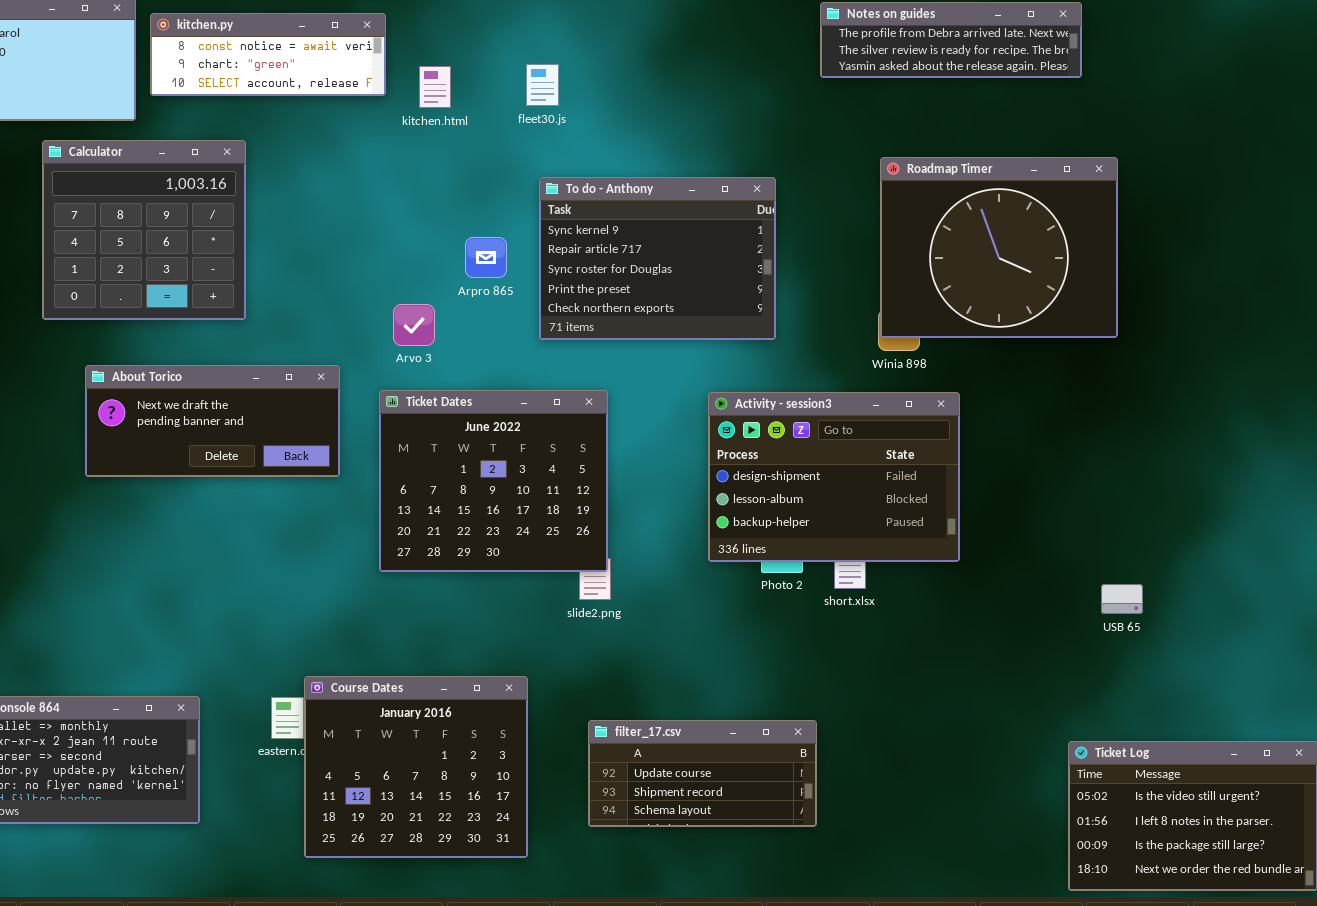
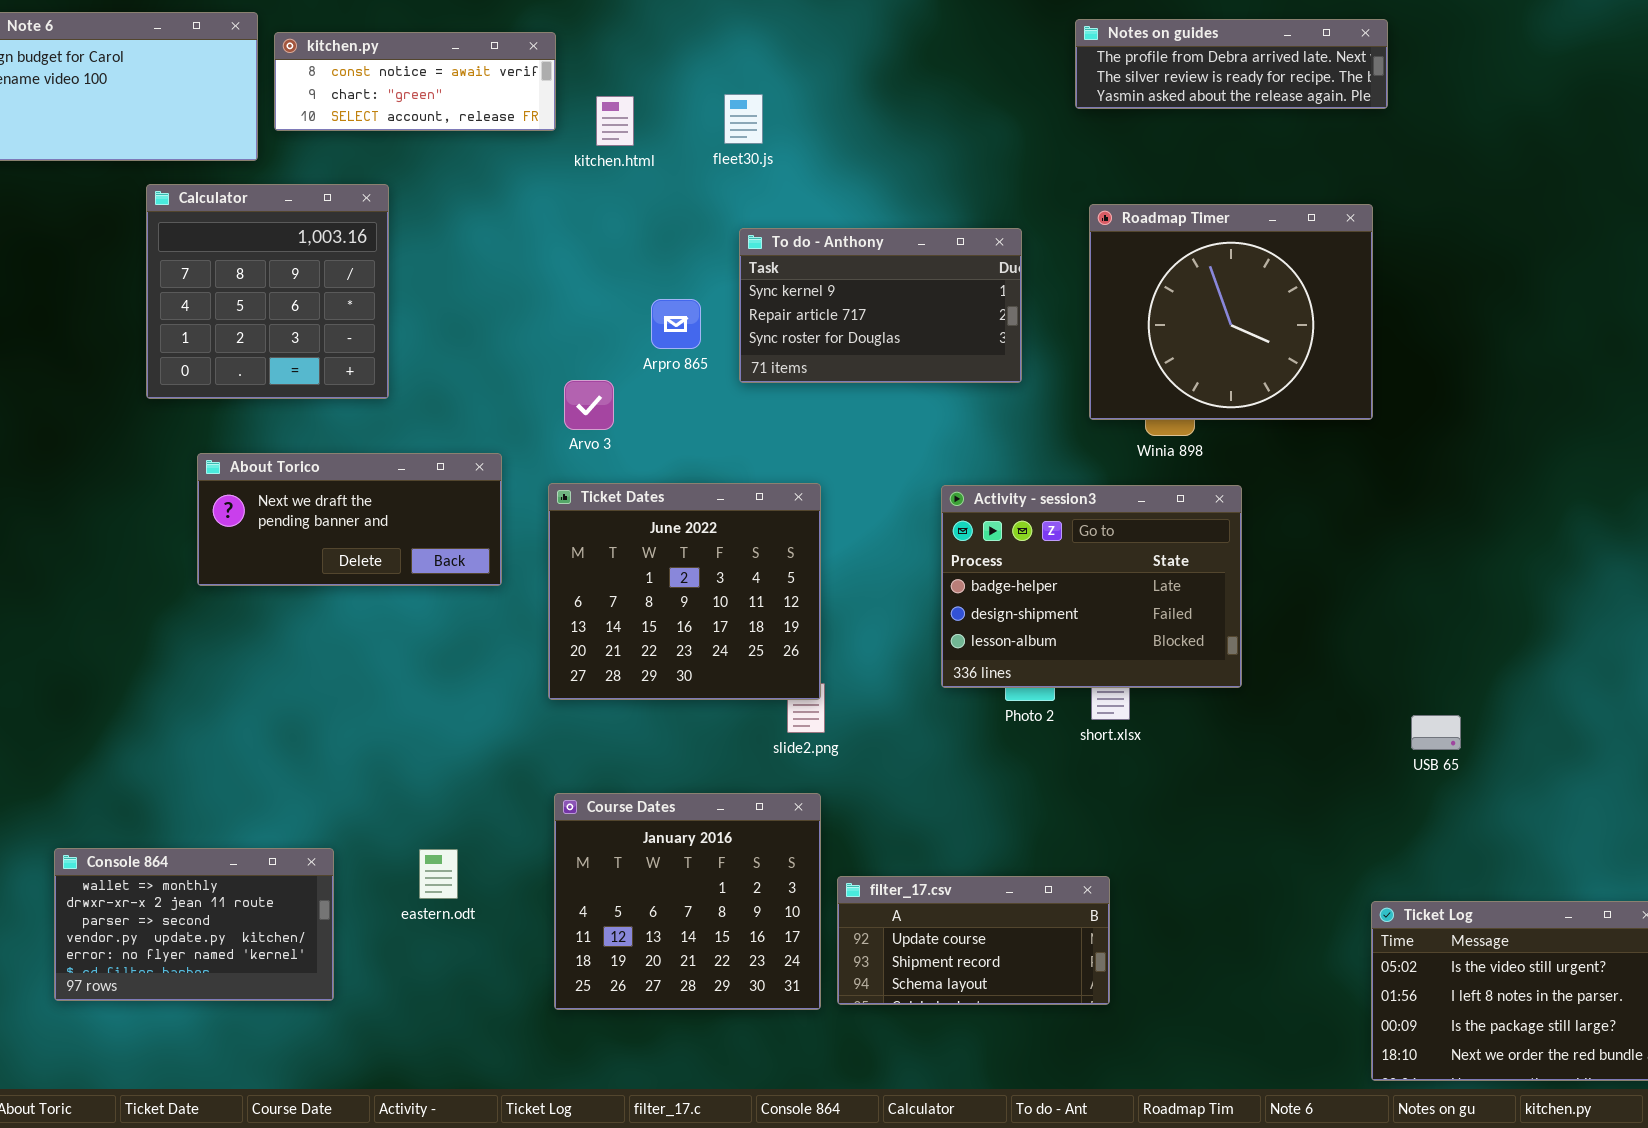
Roadmap Timer: [880,157,1118,338] -> [1089,204,1373,420], moved
To do - Anthony: [539,177,776,340] -> [739,228,1022,383], resized
Activity - session3: [708,392,960,562] -> [941,485,1242,688], scrolled up 1 row
Course Dates: [304,676,528,858] -> [554,793,821,1010], moved
filter_17.csv: [588,720,817,827] -> [837,876,1110,1005], moved

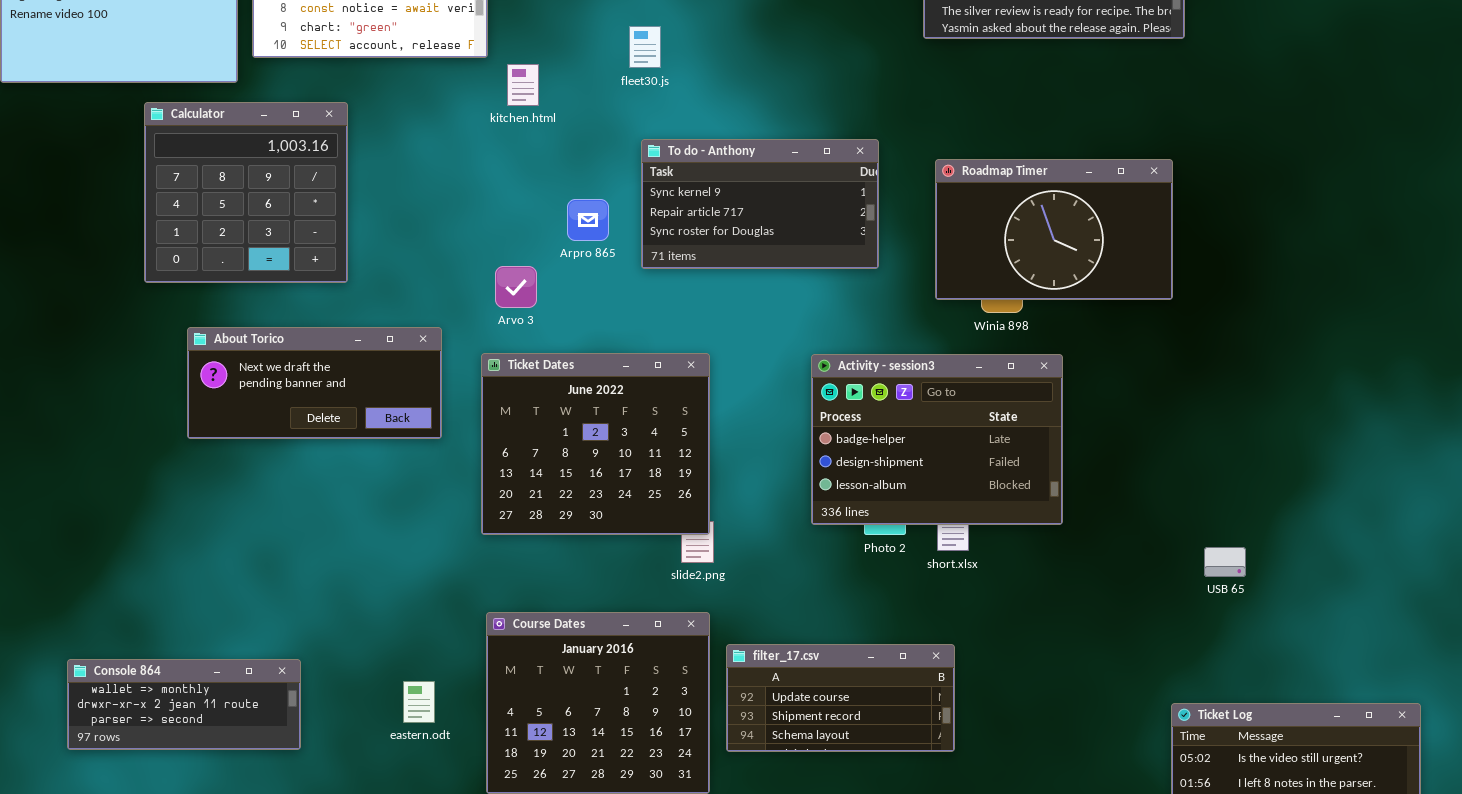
kitchen.html: [596,96,634,146] -> [507,64,539,106], moved
Roadmap Timer: [1089,204,1373,420] -> [935,159,1173,300], resized
Console 864: [54,848,334,1001] -> [67,659,301,750], resized
eastern.odt: [419,849,458,899] -> [403,681,435,723], moved
filter_17.csv: [837,876,1110,1005] -> [726,644,955,752], moved

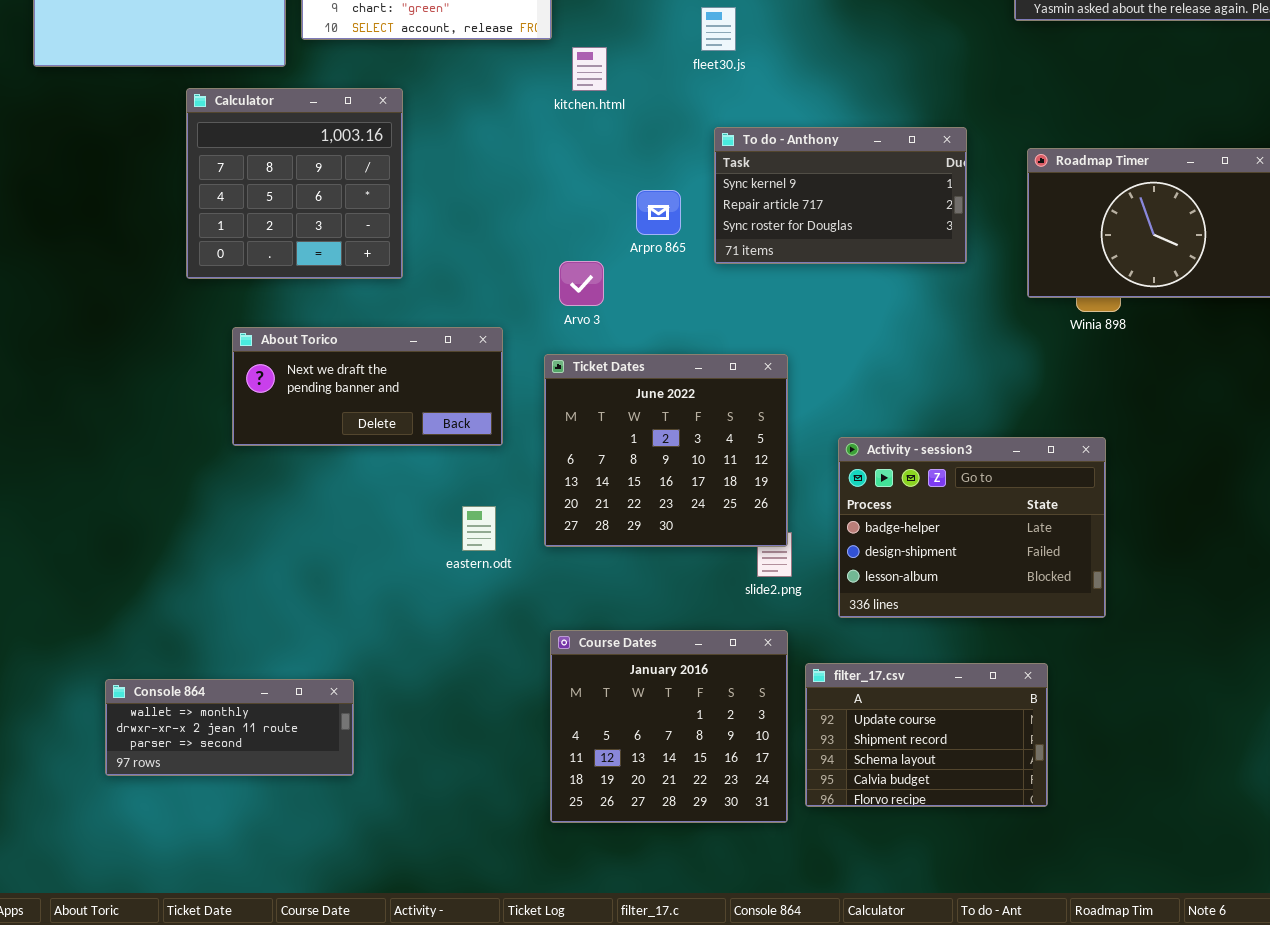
Activity - session3: [811,354,1063,525] -> [838,437,1106,618], moved
filter_17.csv: [726,644,955,752] -> [805,663,1048,807], resized
eastern.odt: [403,681,435,723] -> [462,506,496,551], moved

